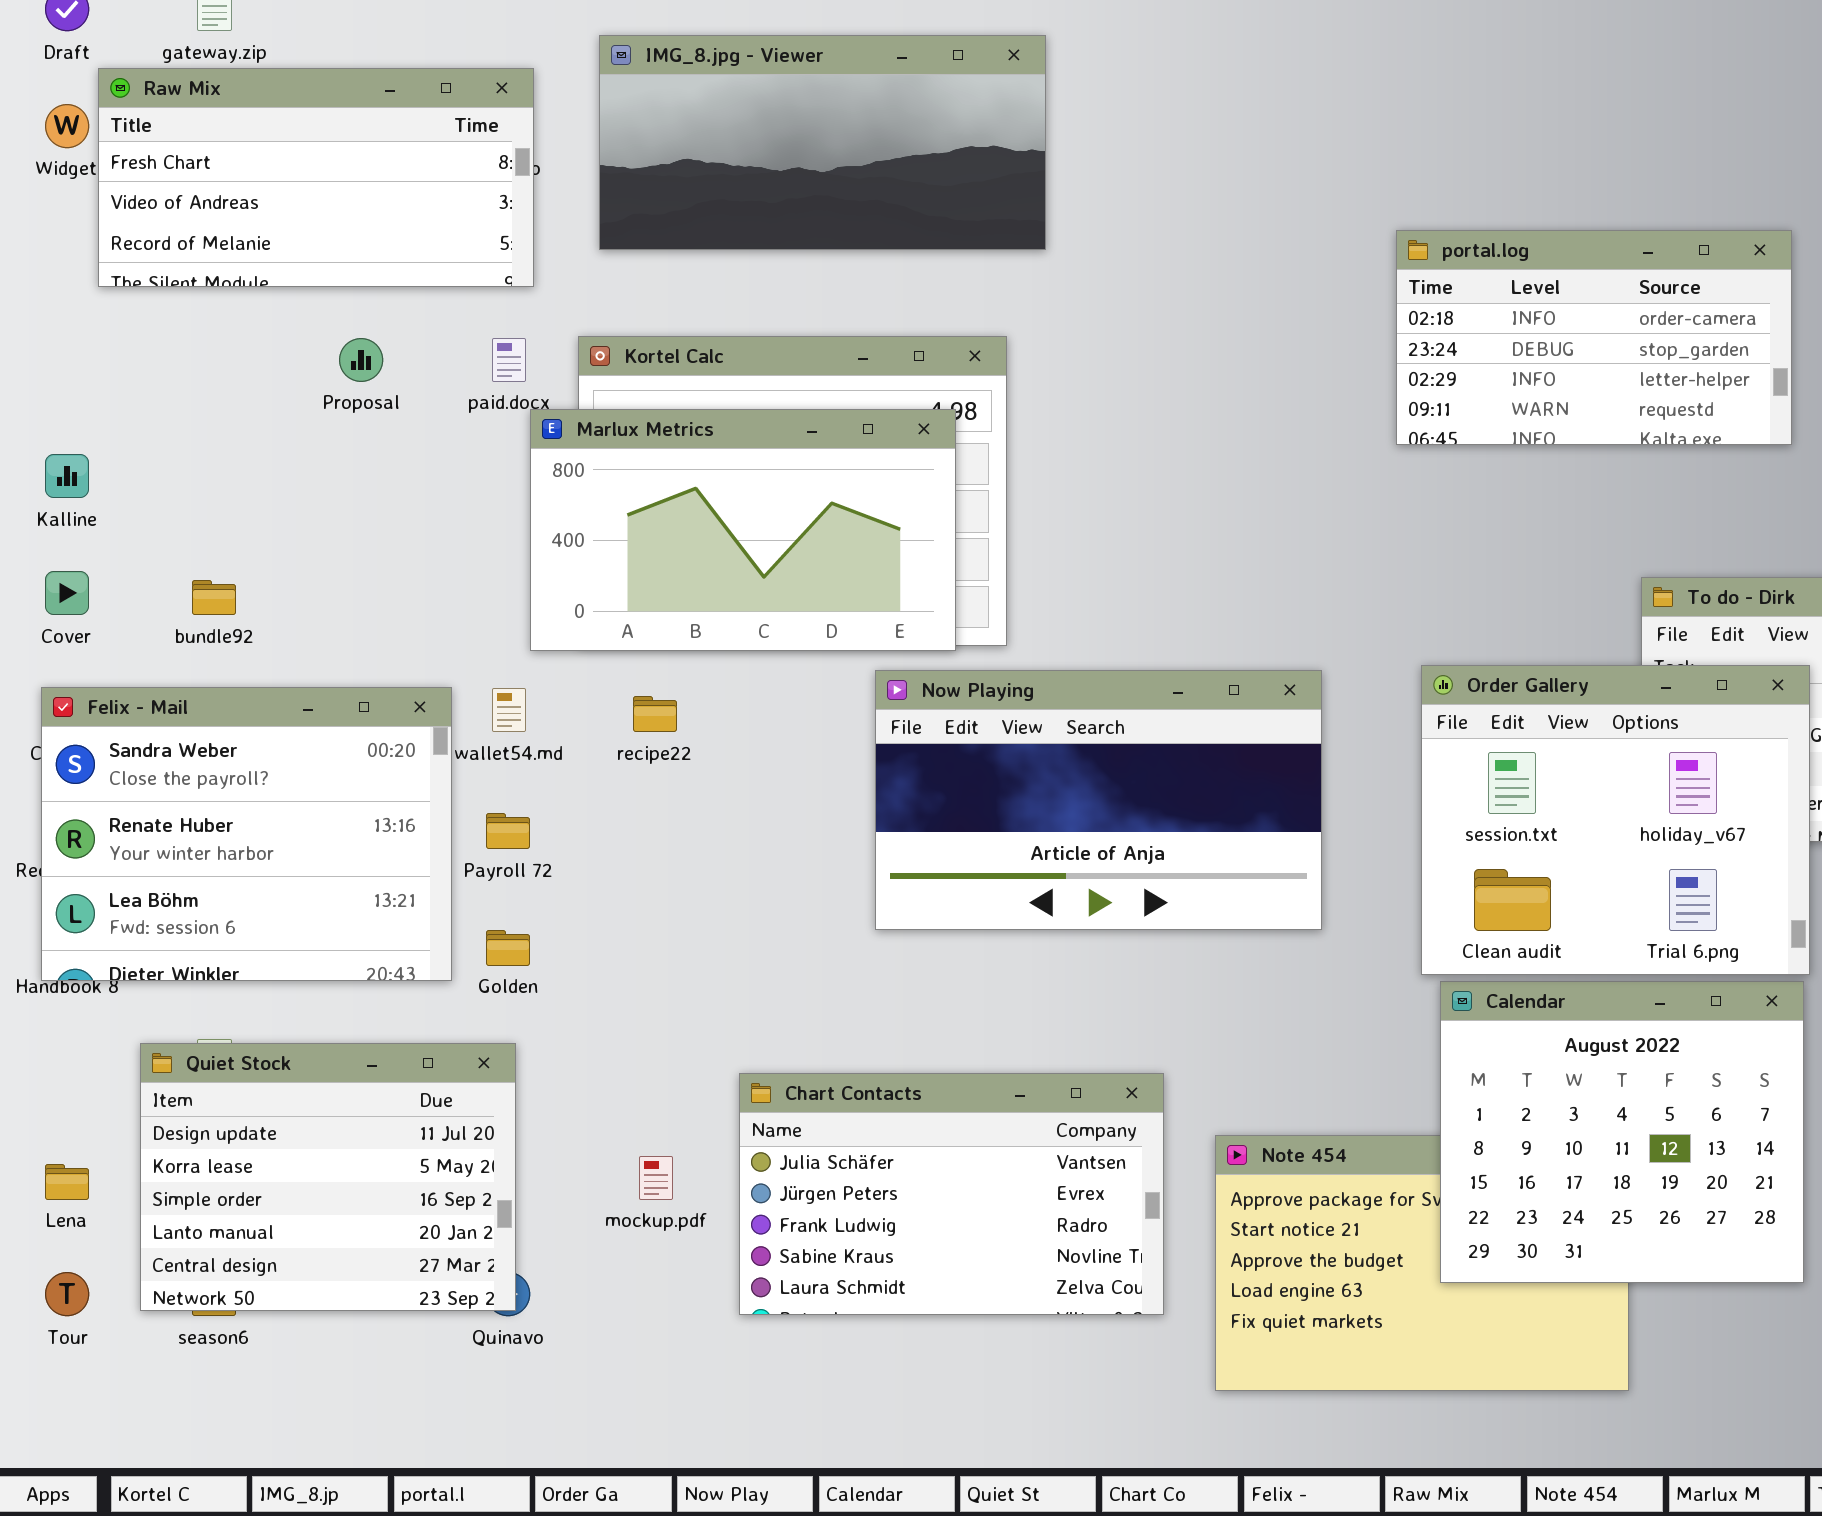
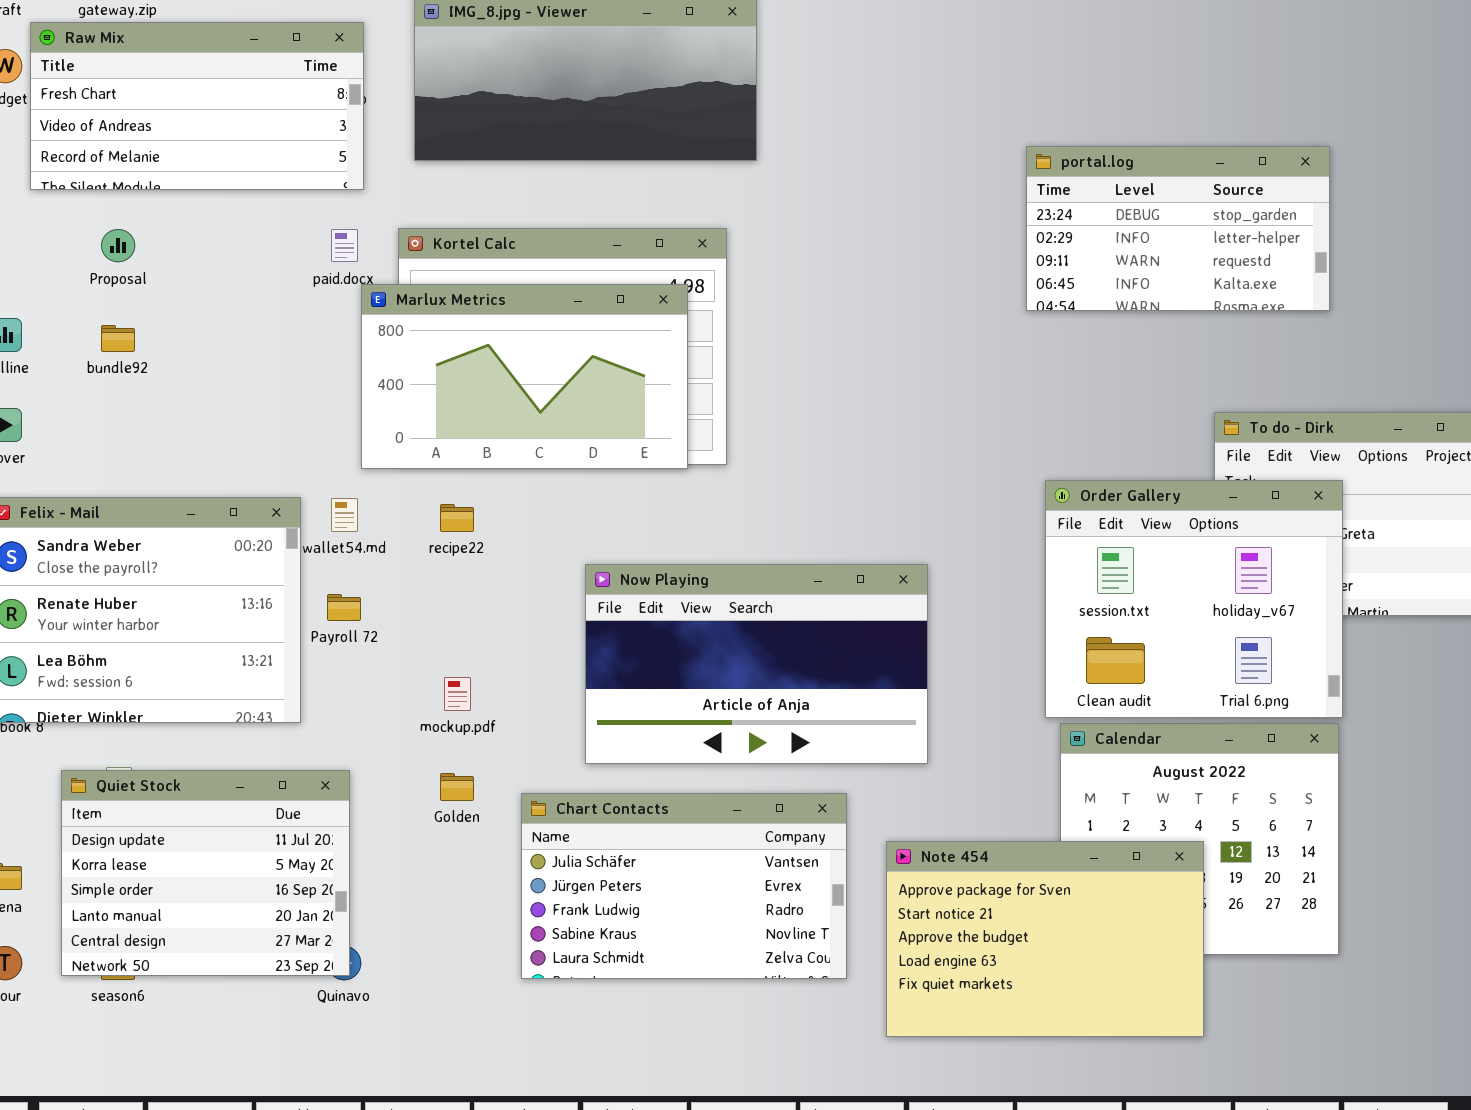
portal.log: [1396,230,1792,445] -> [1026,146,1330,311], scrolled down 1 row
Proposal: [339,338,383,382] -> [101,229,135,262], moved
bundle92: [192,580,236,615] -> [101,325,135,352], moved
Now Playing: [875,670,1322,930] -> [585,564,928,764], moved
Golden: [486,930,530,966] -> [440,773,474,801], moved
Note 454: [1215,1135,1629,1391] -> [886,841,1204,1037], raised
mockup.pdf: [639,1156,673,1200] -> [444,677,471,711], moved

